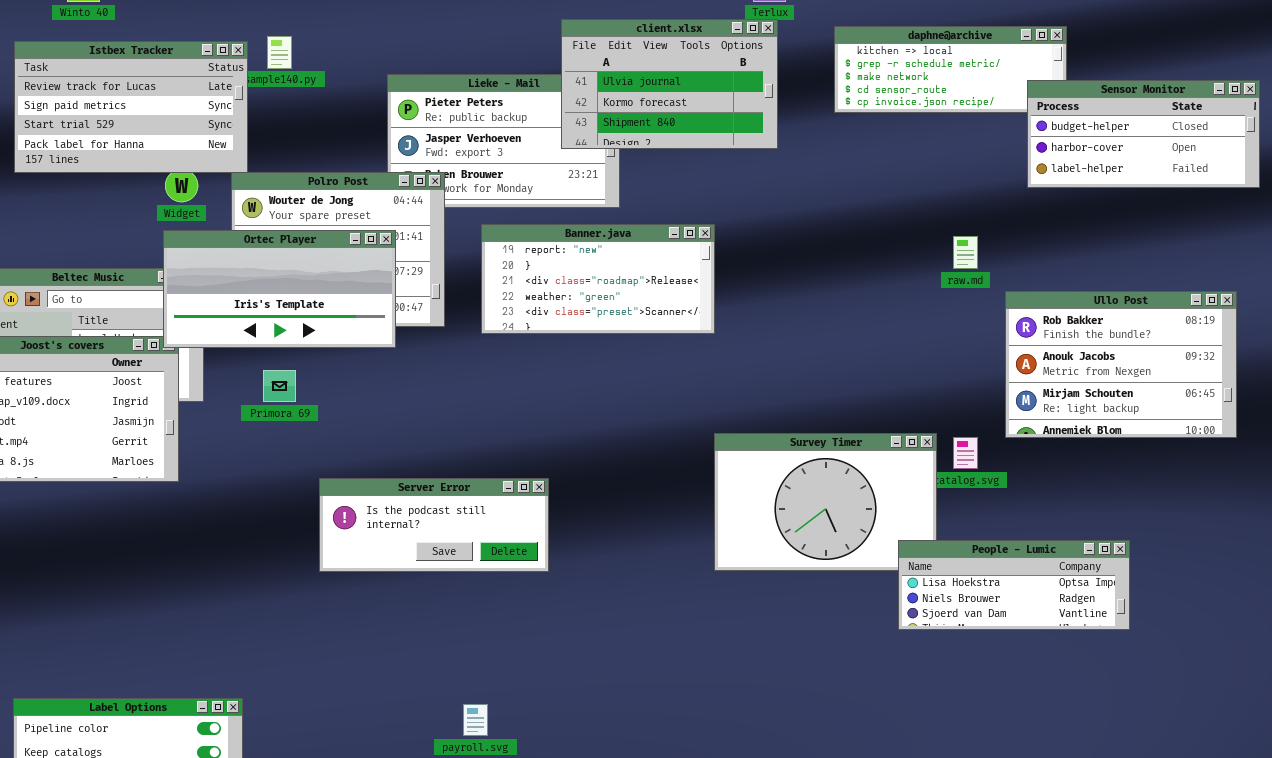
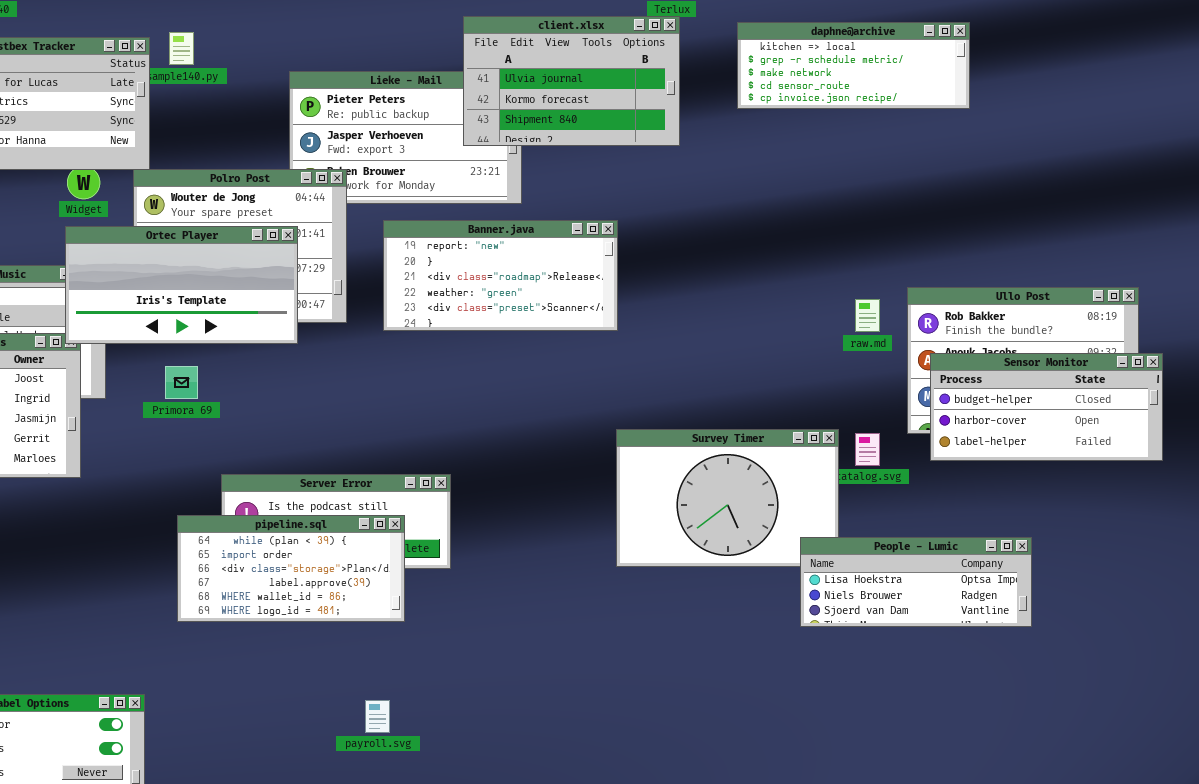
Sensor Monitor: [1027,80,1260,188] -> [930,353,1163,461], moved
raw.md: [953,236,978,269] -> [855,299,880,332], moved
pipeline.sql: none -> [177,515,405,622], opened

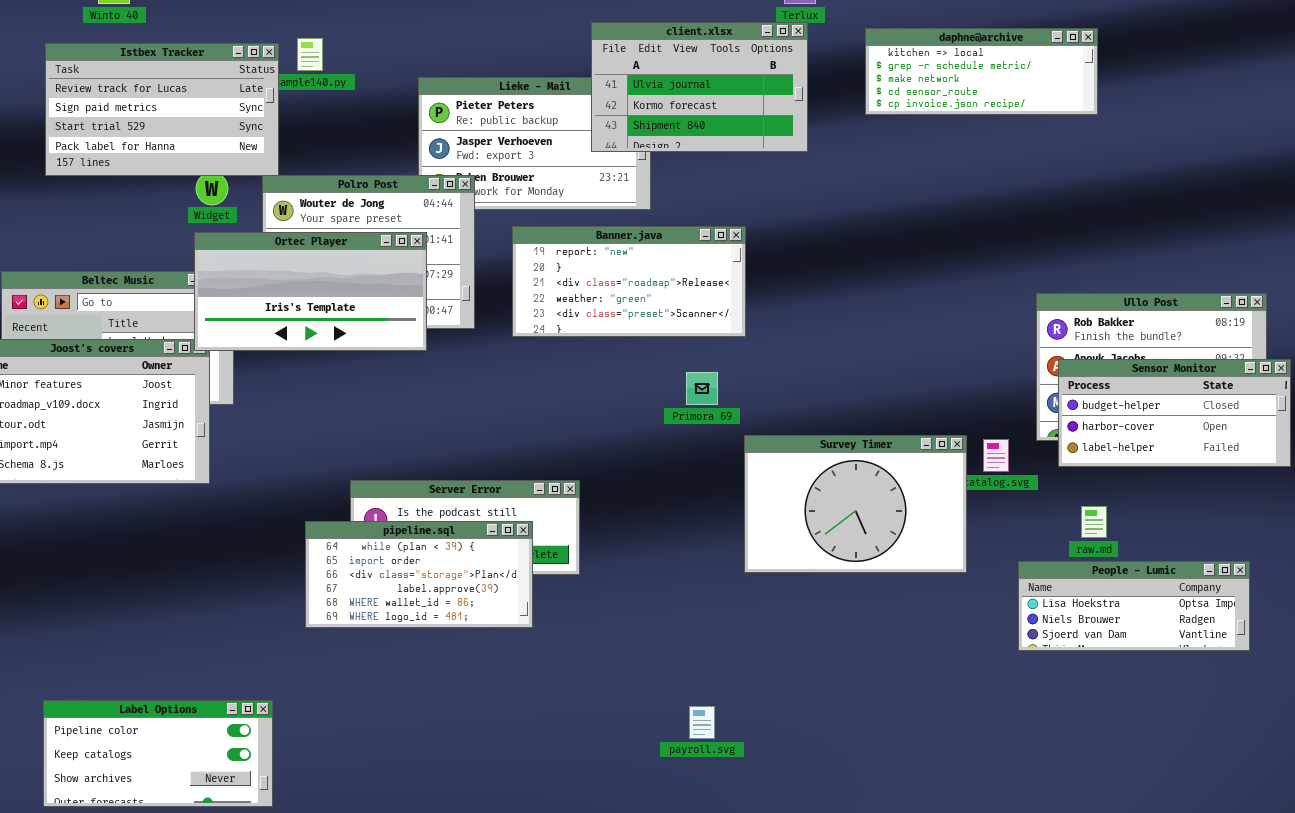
raw.md: [855,299,880,332] -> [1081,506,1107,538], moved
Primora 69: [165,366,198,399] -> [686,372,718,405], moved
People - Lumic: [800,537,1032,627] -> [1018,561,1250,651], moved
payroll.svg: [365,700,390,733] -> [689,706,715,739], moved

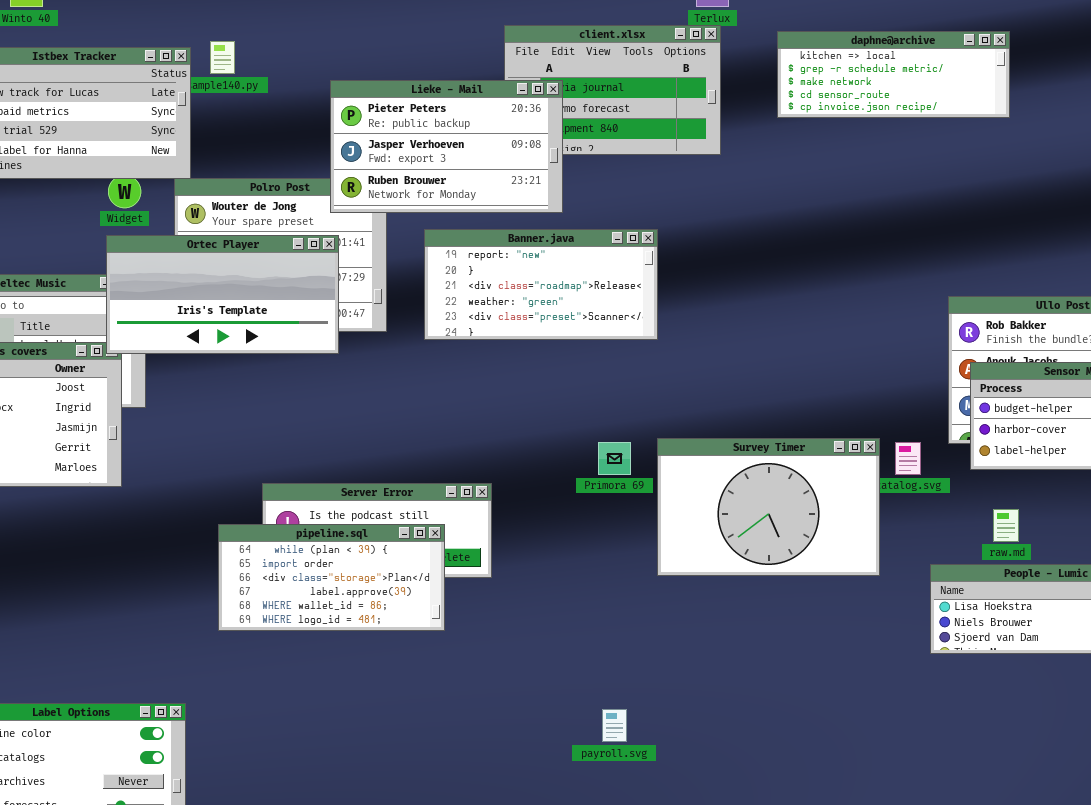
Lieke - Mail: [418,77,651,210] -> [330,80,563,213], raised
Primora 69: [686,372,718,405] -> [598,442,631,475], moved

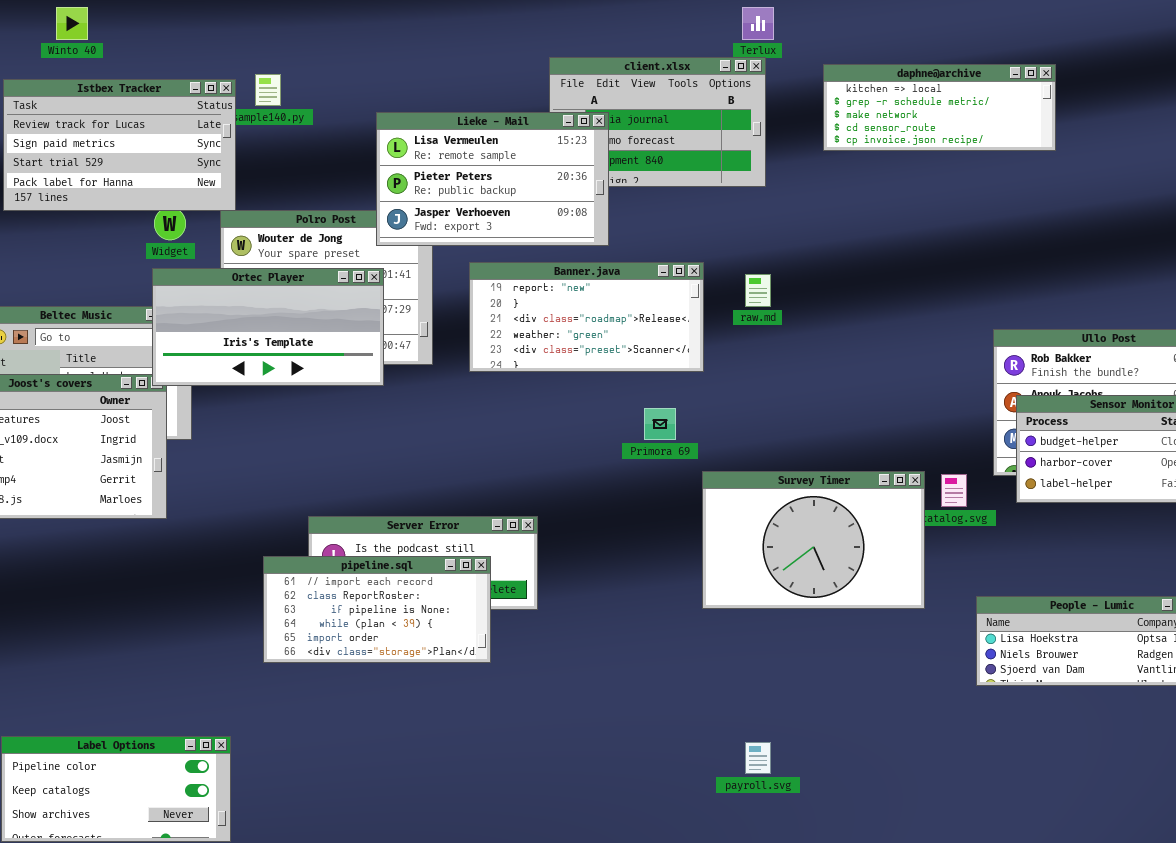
Lieke - Mail: [330,80,563,213] -> [376,112,609,246], scrolled up 1 row
Primora 69: [598,442,631,475] -> [644,408,676,440], moved
raw.md: [993,509,1019,542] -> [745,274,771,307], moved
pipeline.sql: [218,524,445,631] -> [263,556,491,663], scrolled up 3 rows
payroll.svg: [602,709,627,742] -> [745,742,771,774], moved

